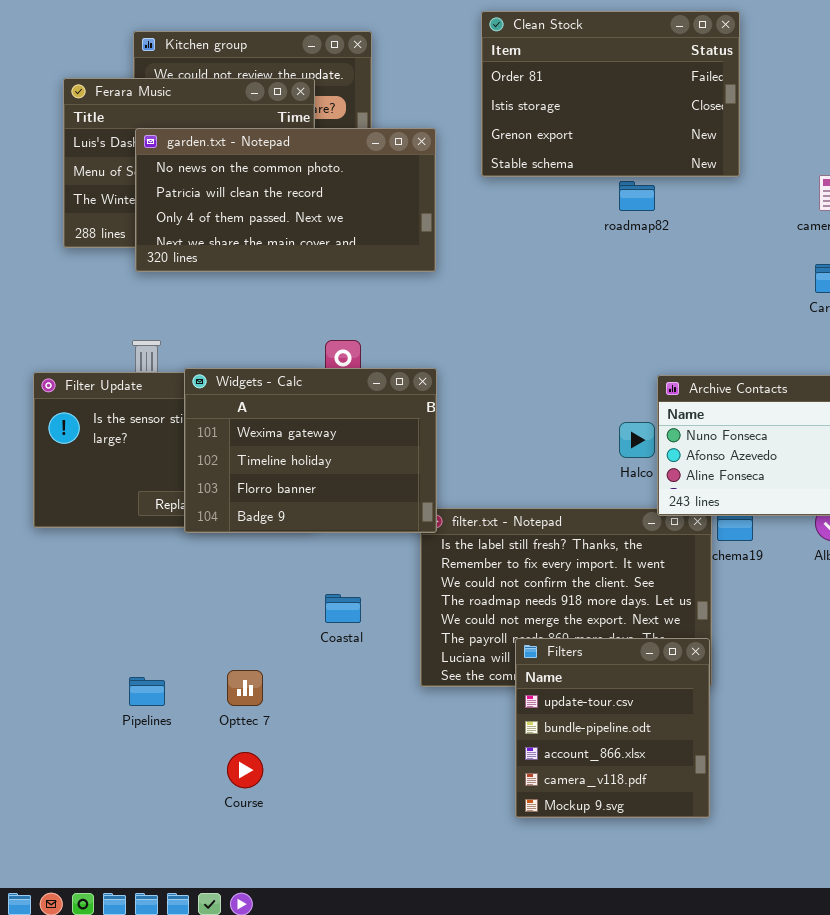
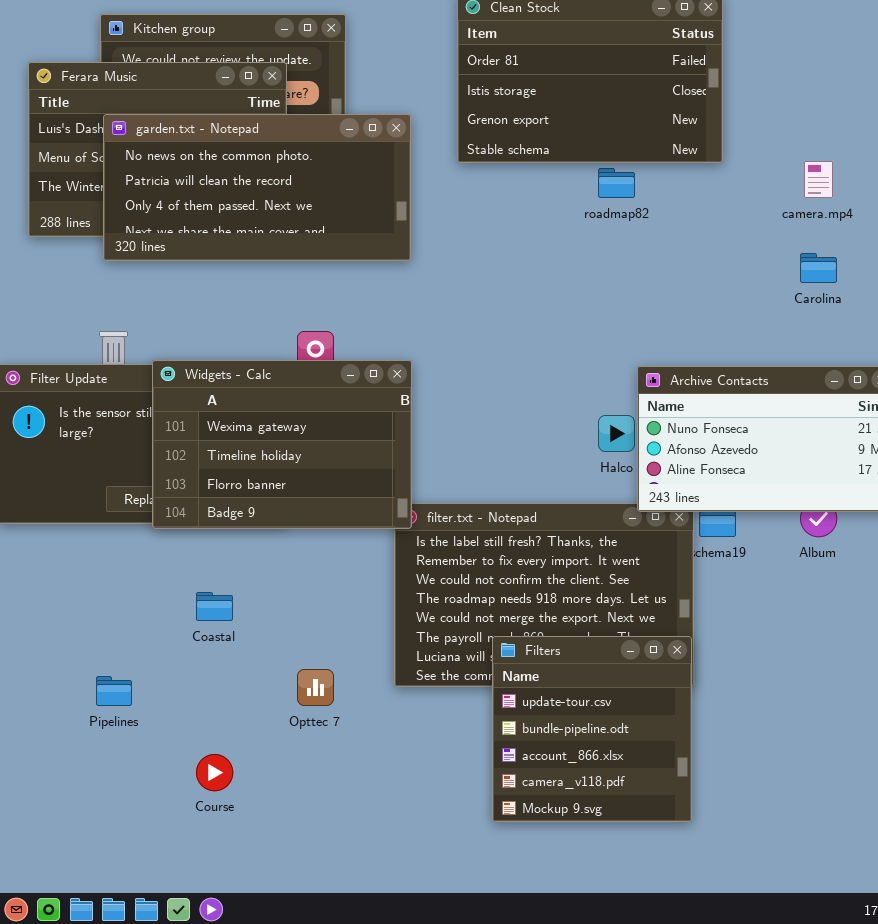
Coastal: [325,594,361,623] -> [196,592,233,621], moved
Opttec 7: [227,670,263,706] -> [297,669,334,706], moved

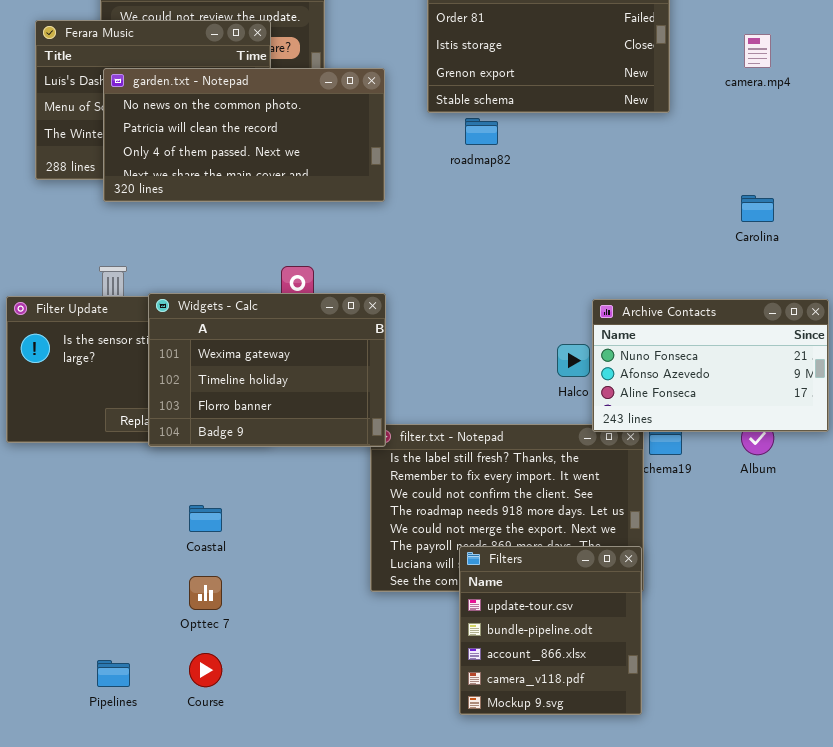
camera.mp4: [804,161,833,198] -> [744,34,771,68], moved
roadmap82: [598,168,635,198] -> [465,118,498,145], moved
Opttec 7: [297,669,334,706] -> [189,576,222,610], moved
Pipelines: [96,676,132,706] -> [97,660,130,687], moved

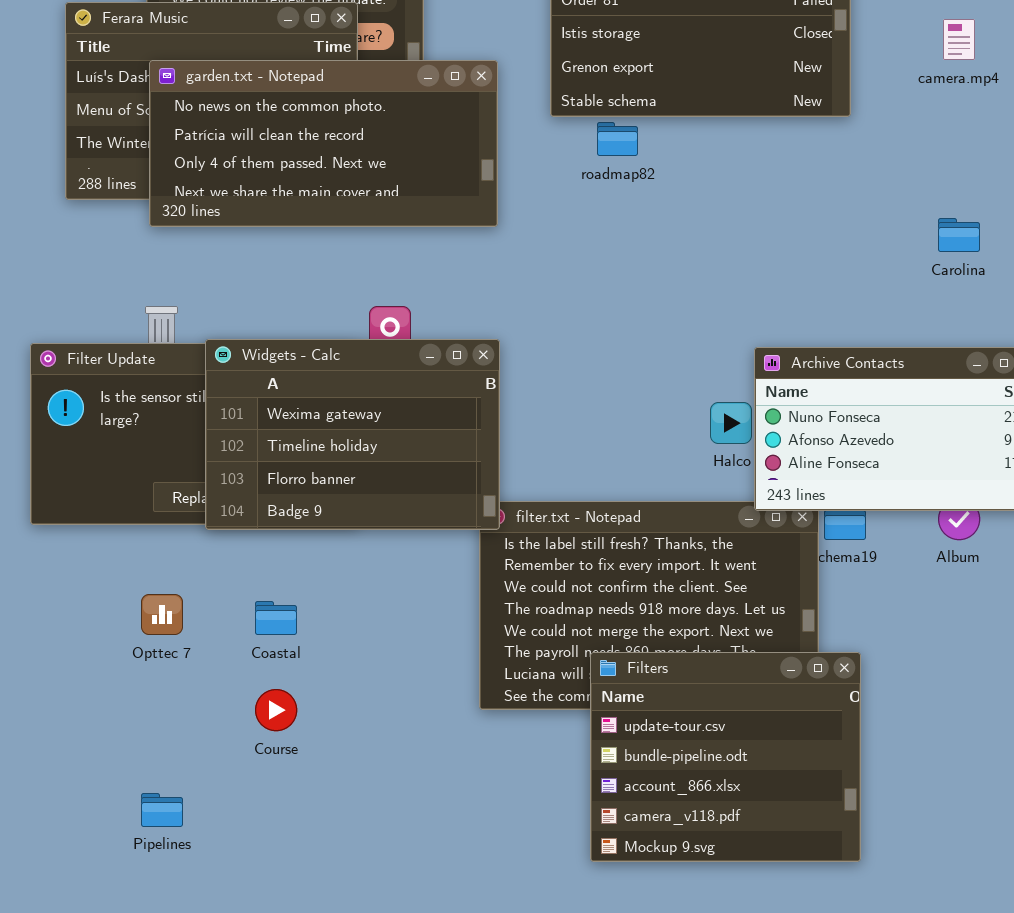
Filters: [459,546,642,715] -> [590,652,861,862], resized
Opttec 7: [189,576,222,610] -> [141,594,183,635], moved
Course: [189,653,222,687] -> [255,689,297,731], moved

